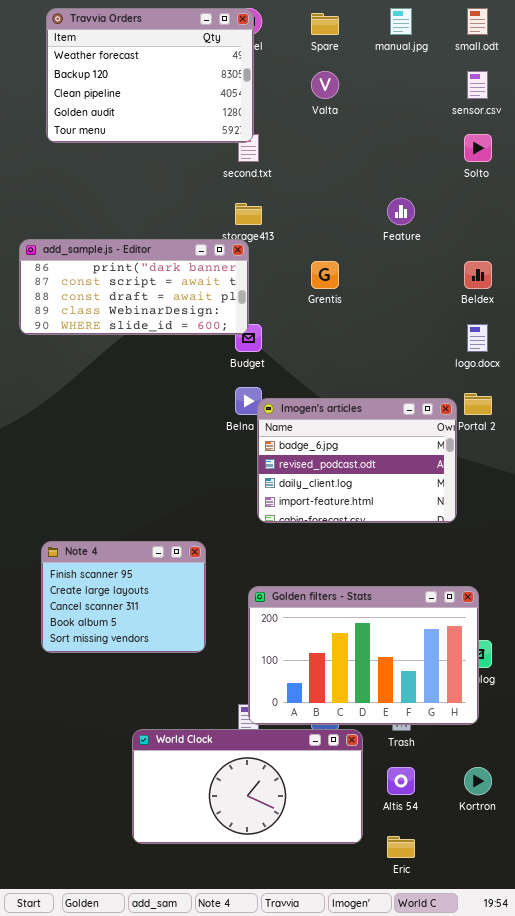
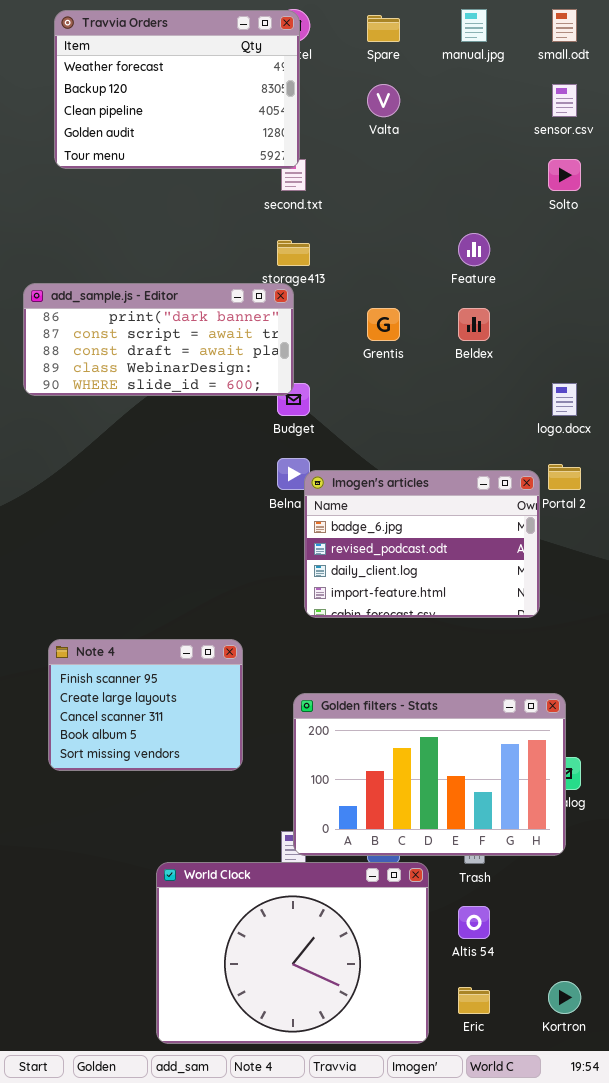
Beldex: [464,261,492,289] -> [458,308,490,341], moved
World Clock: [132,729,363,844] -> [156,862,429,1044], resized
Kortron: [464,767,492,795] -> [548,981,581,1014], moved

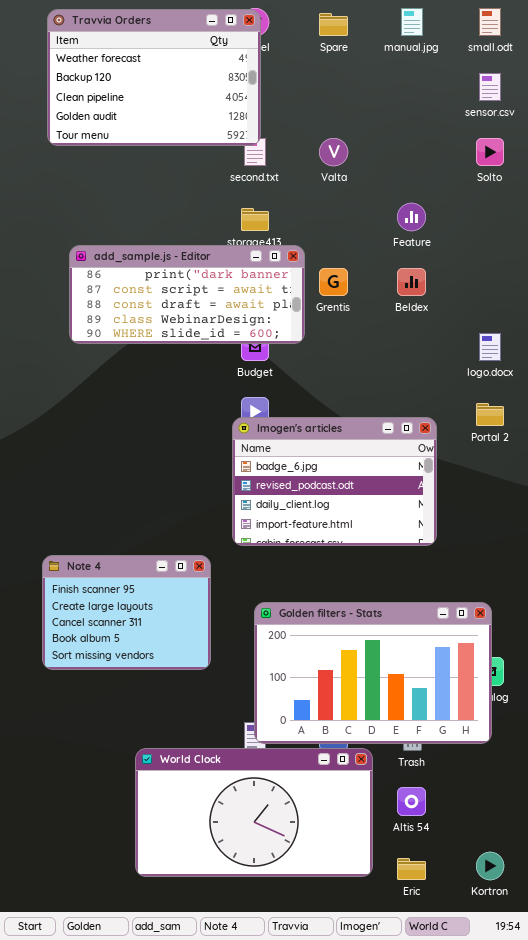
Valta: [367,84,400,117] -> [319,138,348,166], moved
add_sample.js - Editor: [23,283,294,396] -> [69,245,305,344], moved
Imogen's articles: [304,470,540,618] -> [232,417,437,546], moved
World Clock: [156,862,429,1044] -> [135,748,373,877], resized

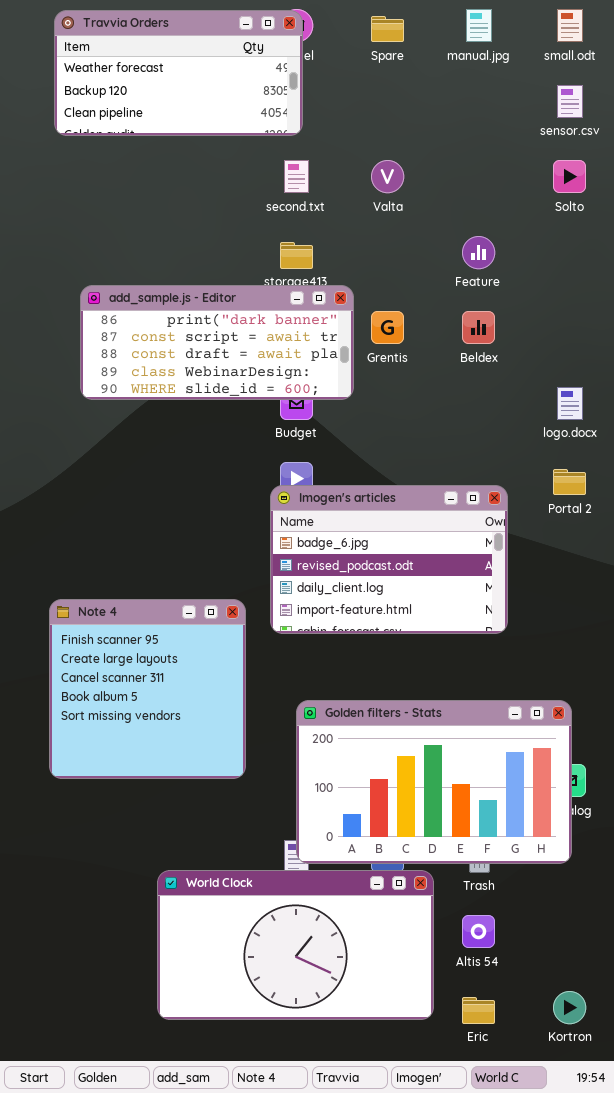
Travvia Orders: [47,9,261,146] -> [54,10,303,136], resized
Note 4: [42,555,211,670] -> [49,599,246,779], resized

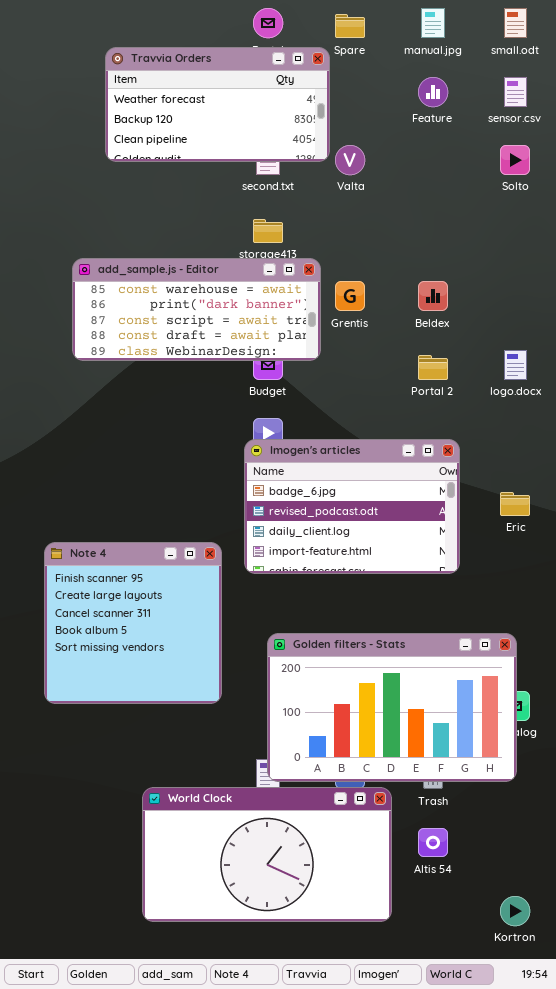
Travvia Orders: [54,10,303,136] -> [105,47,330,162], moved
Feature: [462,236,495,269] -> [418,77,448,107], moved
add_sample.js - Editor: [80,285,354,400] -> [72,258,321,361], scrolled up 1 row
Portal 2: [553,469,586,495] -> [418,355,448,380], moved
Eric: [462,997,495,1024] -> [500,492,530,516], moved

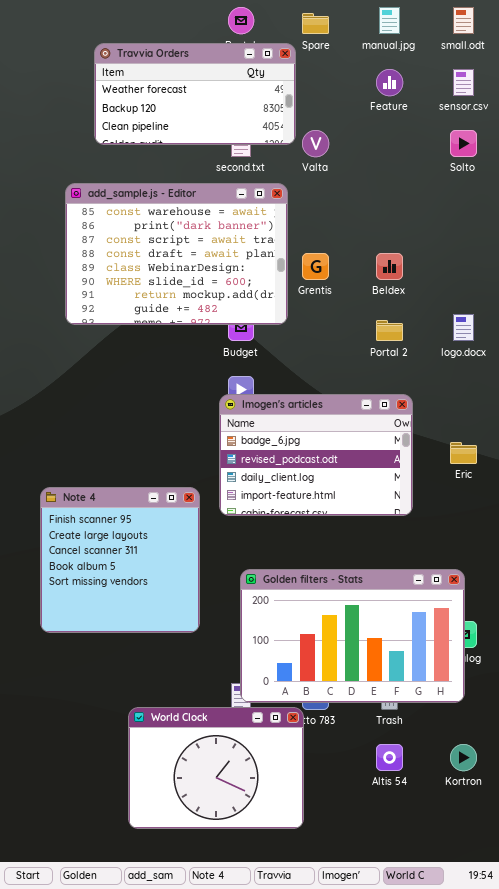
add_sample.js - Editor: [72,258,321,361] -> [65,183,288,325], resized
World Clock: [142,787,392,922] -> [128,707,304,829], resized
Kortron: [500,896,530,926] -> [450,744,477,771], moved

